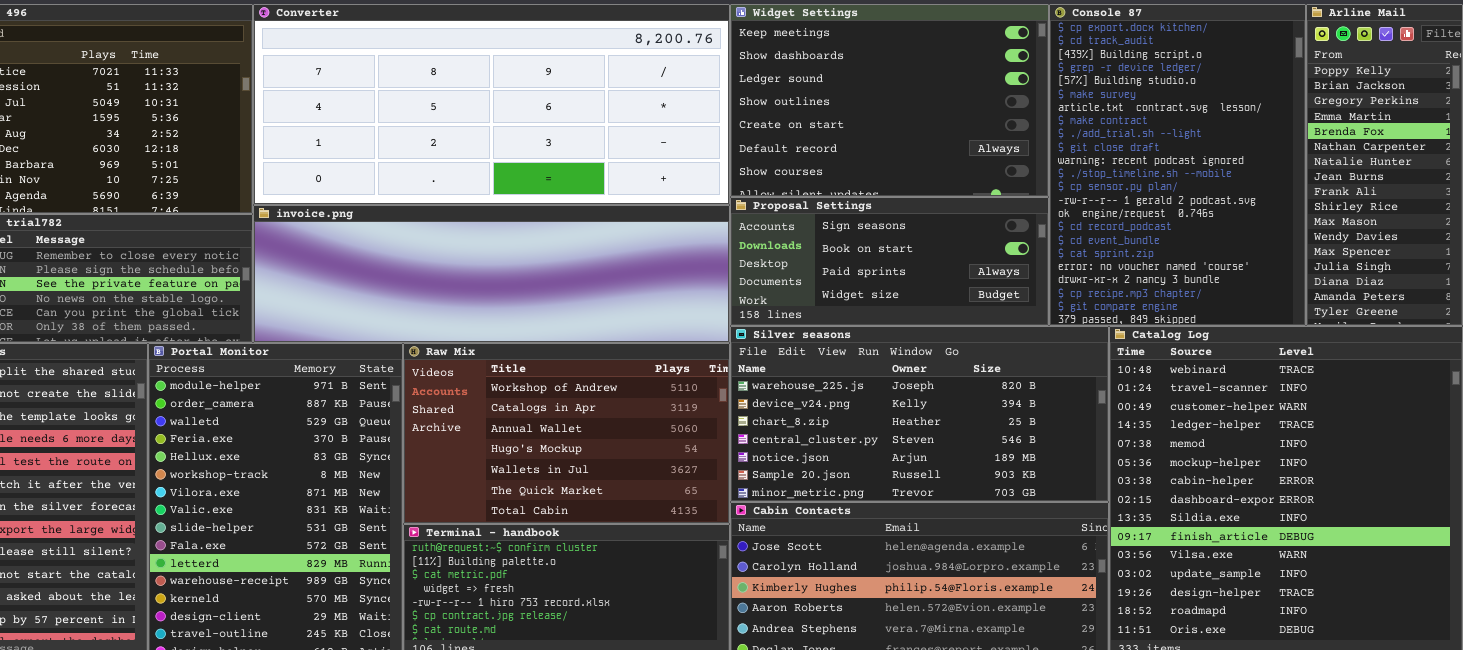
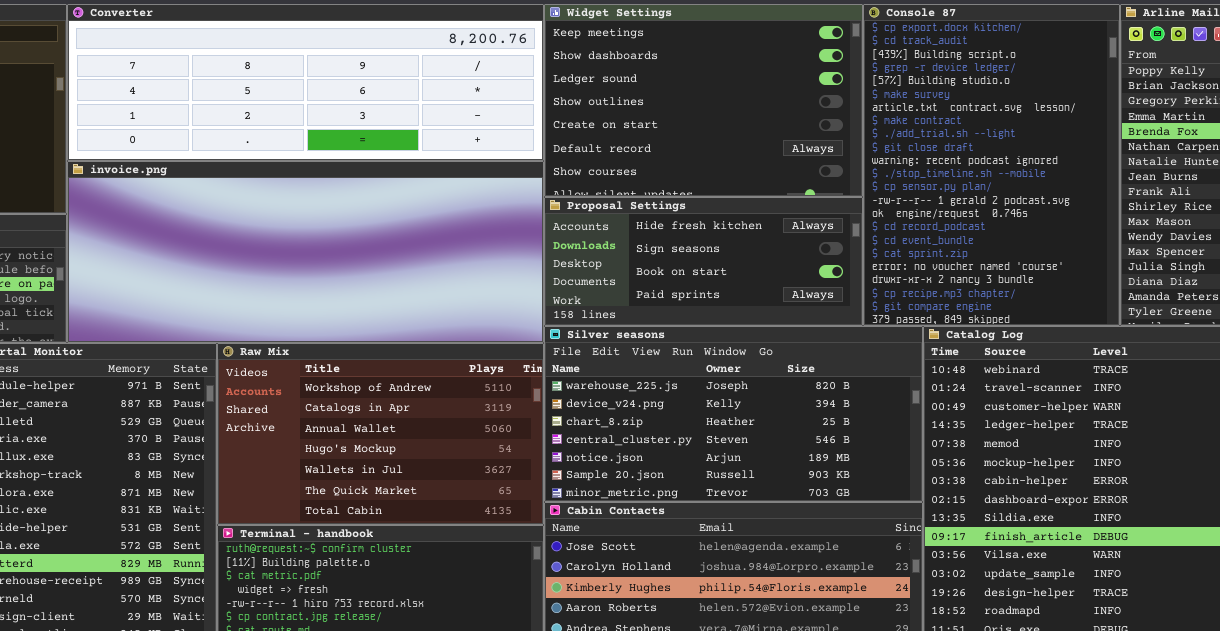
Converter: [253,4,730,205] -> [67,4,544,161], resized
Proposal Settings: [730,197,1049,326] -> [544,197,863,326], scrolled up 1 row
invoice.png: [253,205,730,343] -> [67,161,544,343], resized

